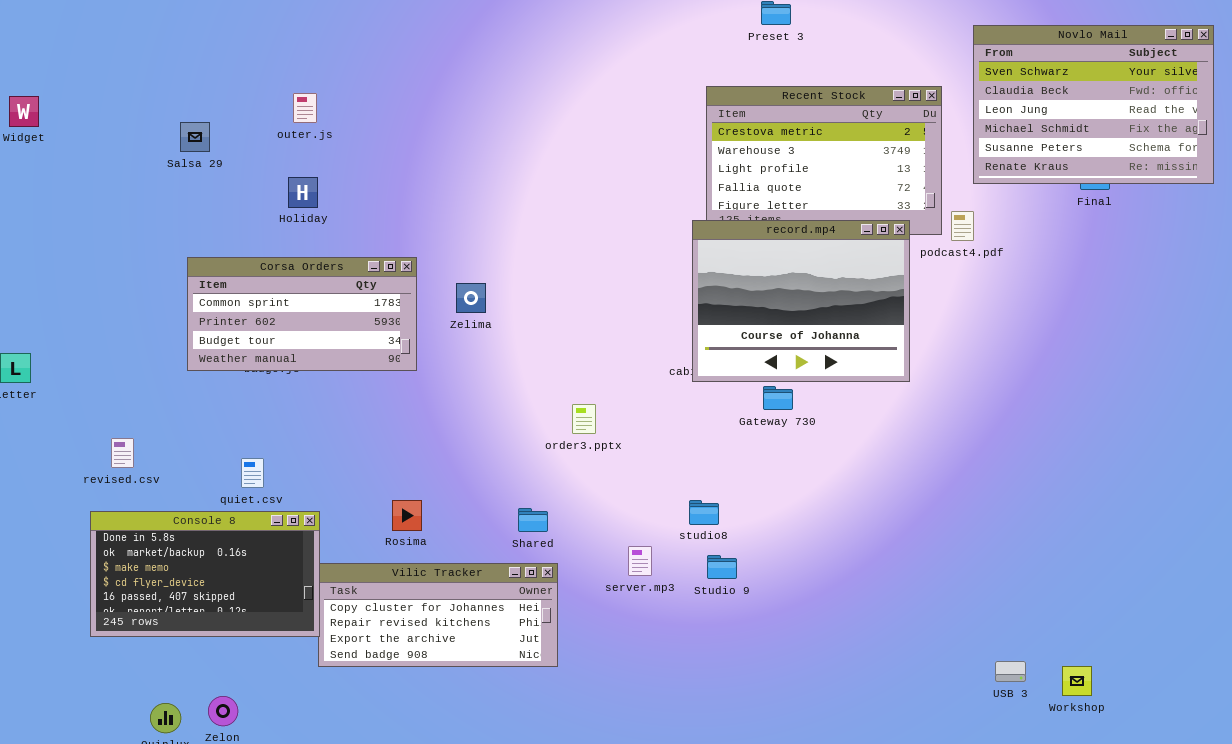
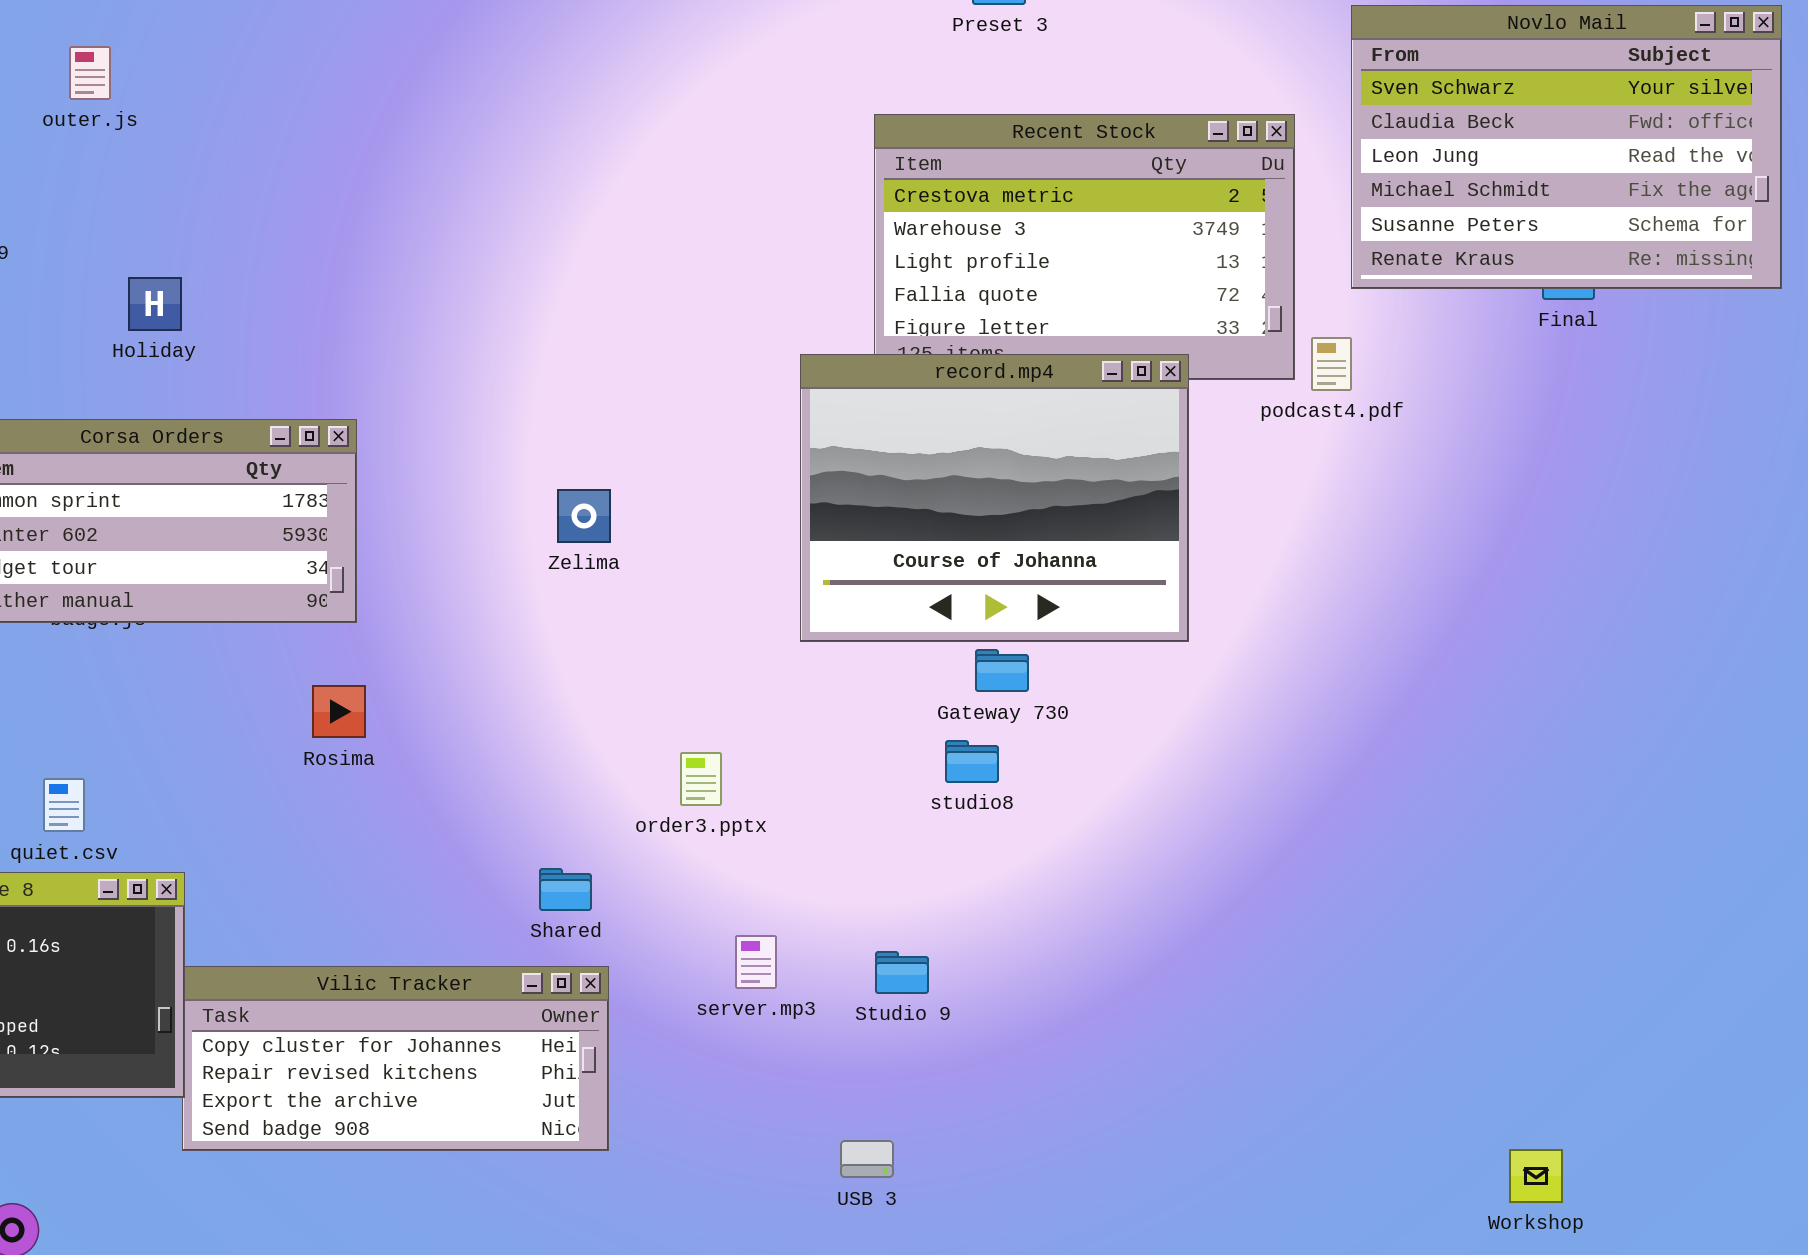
outer.js: [293,93,317,123] -> [69,46,111,100], moved
record.mp4: [692,220,910,382] -> [800,354,1189,642], moved
Zelima: [456,283,486,313] -> [557,489,611,543], moved
order3.pptx: [572,404,596,434] -> [680,752,722,806], moved
Rosima: [392,500,422,531] -> [312,685,366,738], moved
studio8: [689,500,719,525] -> [945,740,999,783], moved
USB 3: [995,661,1026,682] -> [840,1140,894,1178], moved

